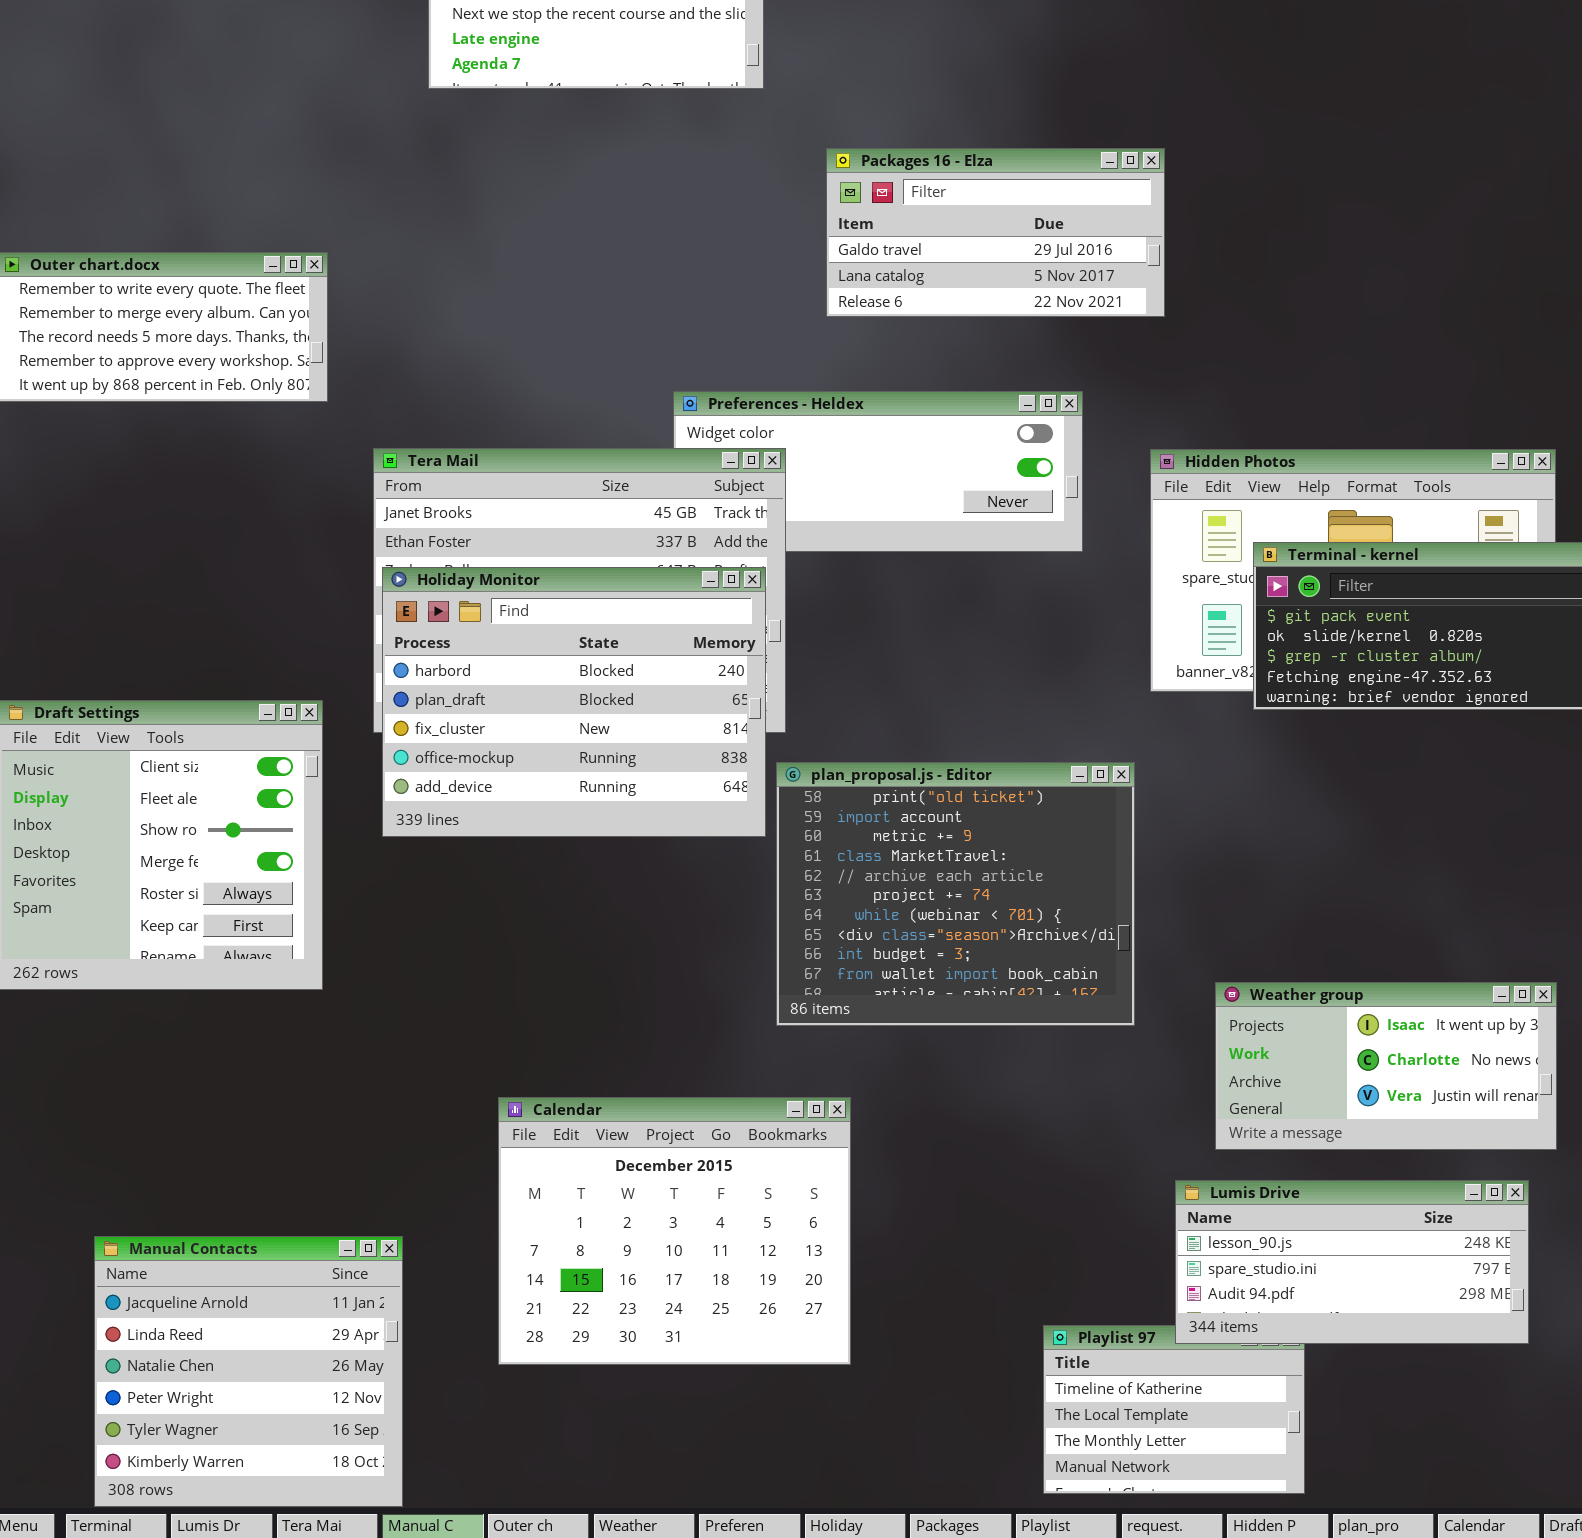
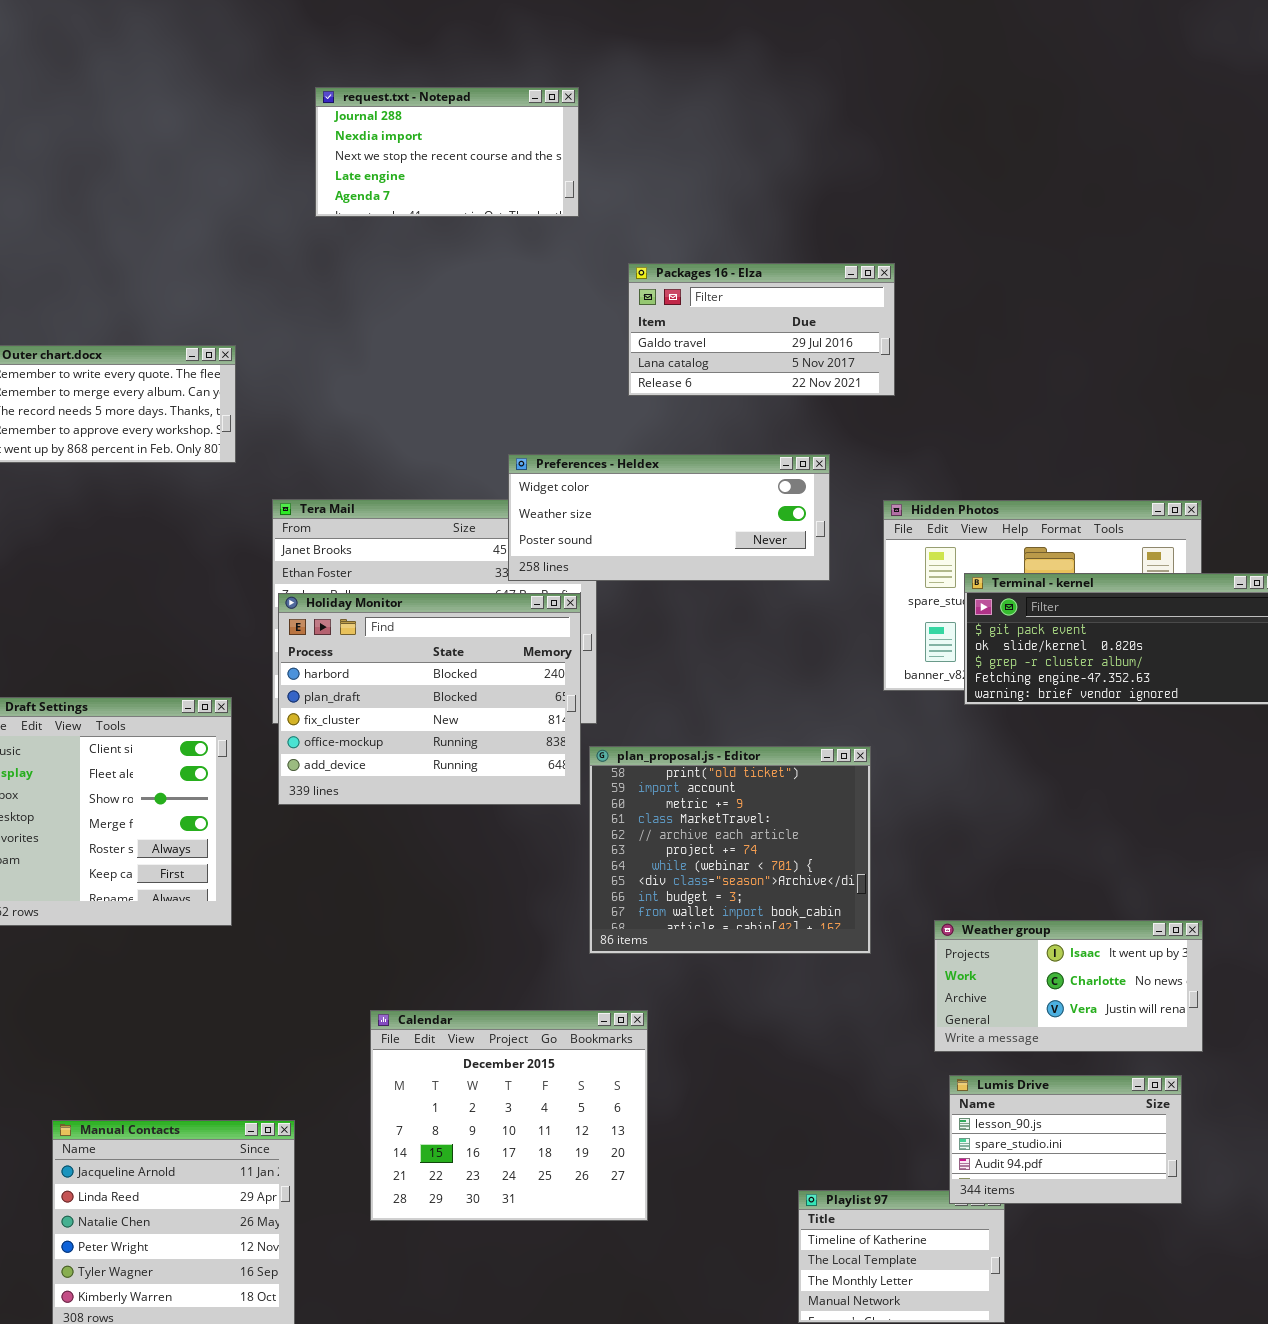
Preferences - Heldex: [673,391,1083,552] -> [508,454,830,581], raised
Lumis Drive: [1175,1180,1529,1344] -> [949,1075,1182,1204], resized

